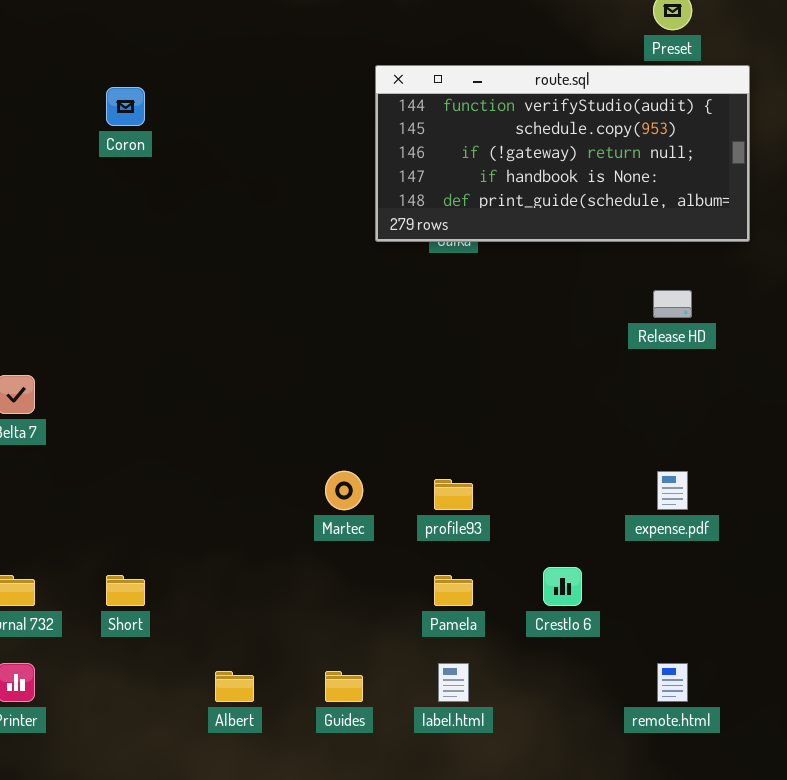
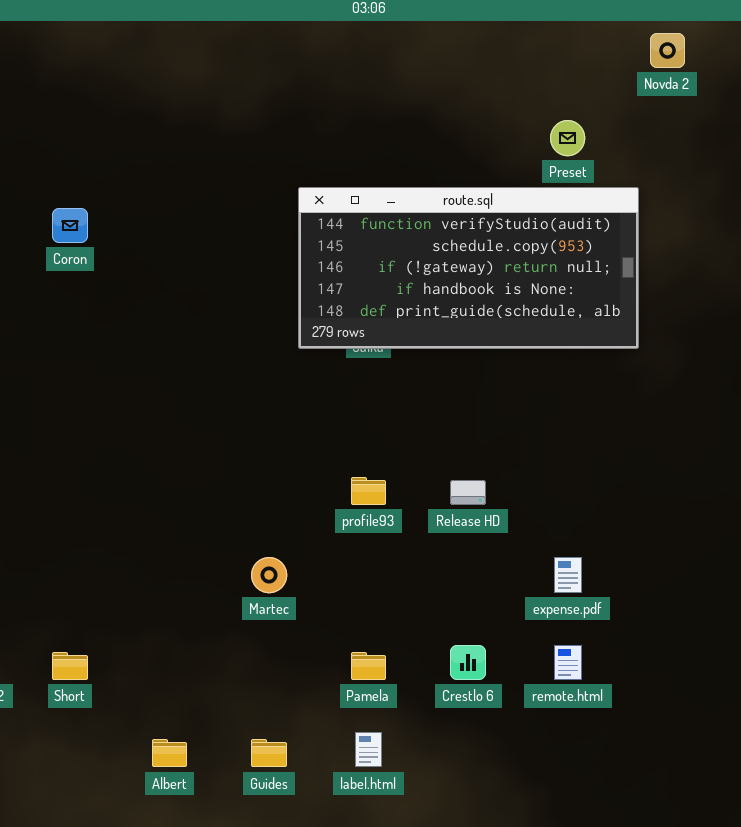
Release HD: [653,290,692,318] -> [450,480,486,505], moved
profile93: [434,479,473,510] -> [351,477,386,505], moved
remote.html: [657,663,688,702] -> [554,645,582,680], moved

